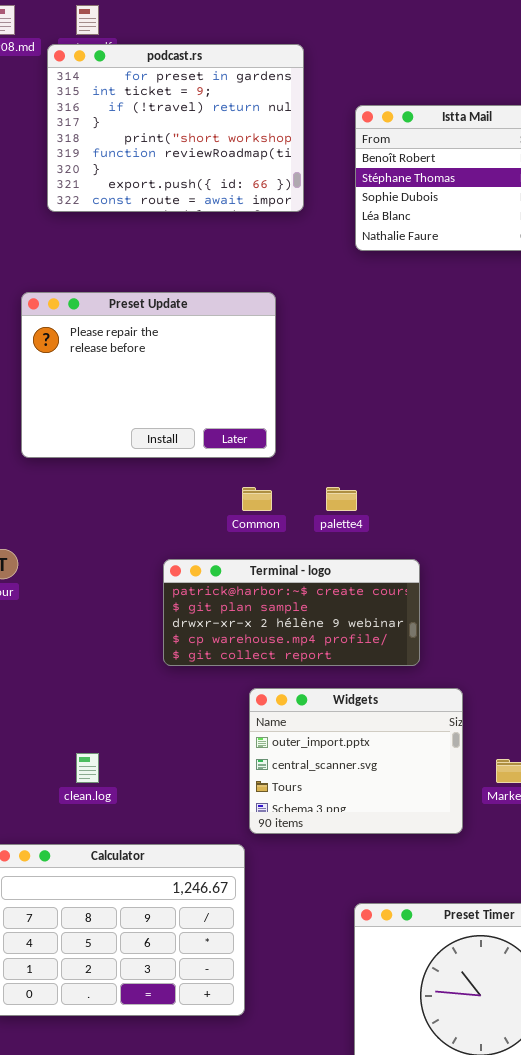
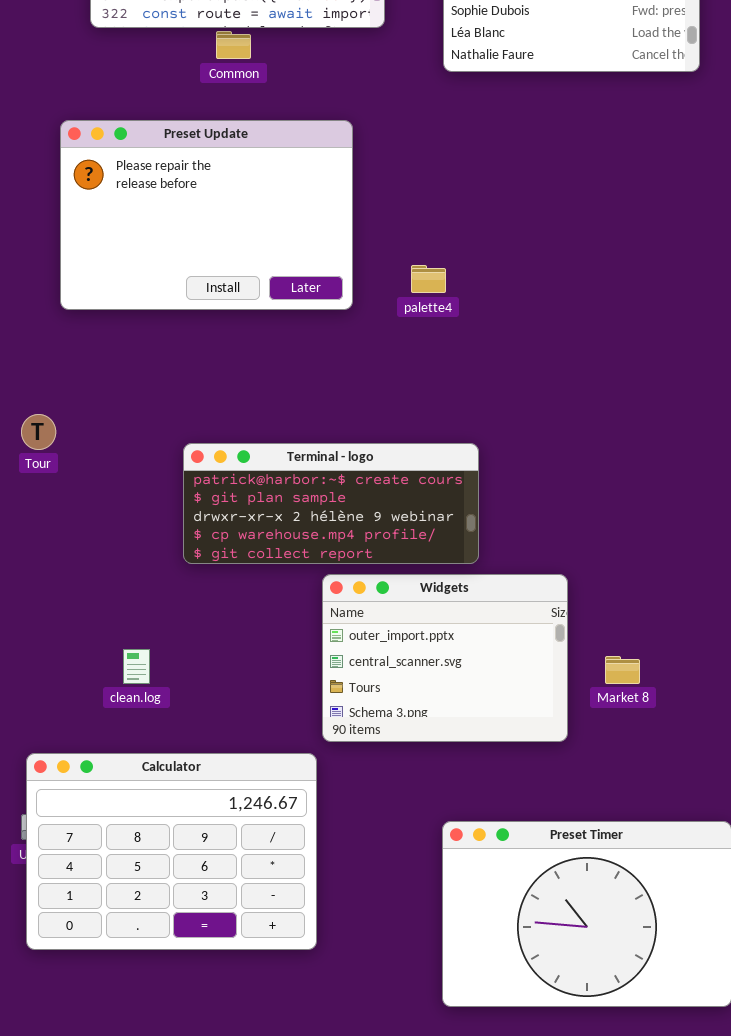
Common: [242,487,272,511] -> [216,31,251,59], moved
palette4: [326,487,357,511] -> [411,265,446,293], moved
Terminal - logo: [163,559,420,666] -> [183,443,479,564], moved

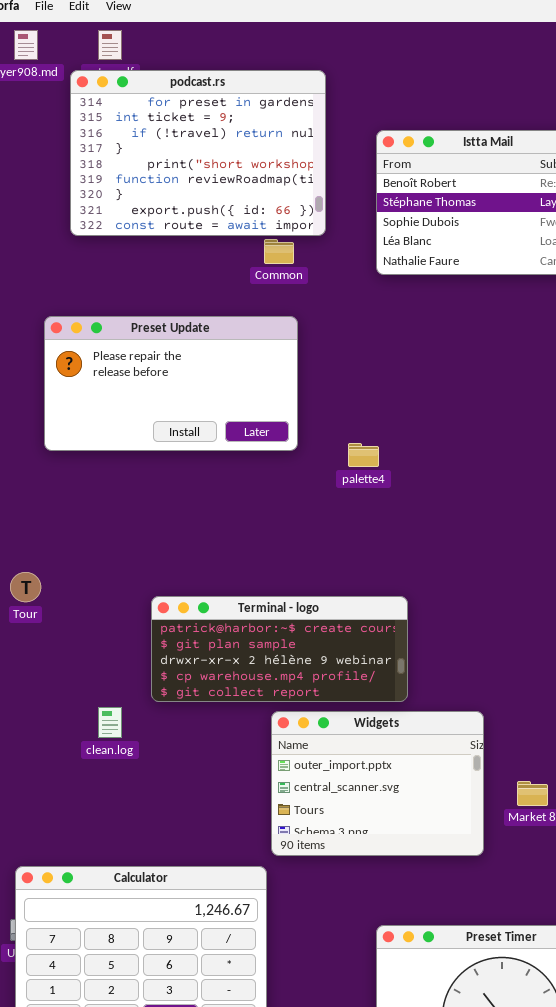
Common: [216,31,251,59] -> [264,239,294,264], moved
Preset Update: [60,120,353,310] -> [44,316,298,451], resized
clean.log: [123,649,150,684] -> [98,707,122,738], moved

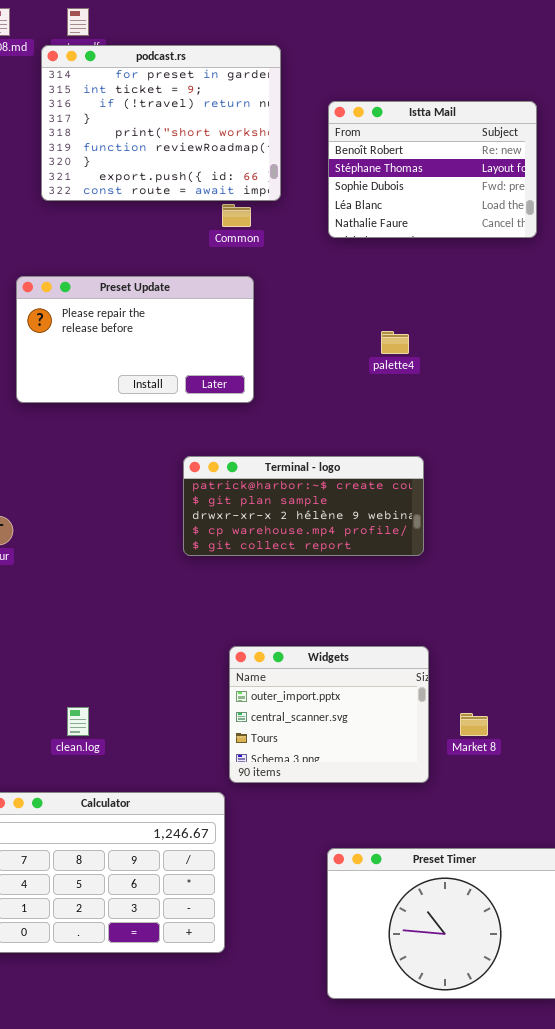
palette4: [348,443,379,467] -> [381,331,409,354], moved
Terminal - logo: [151,596,408,702] -> [183,456,424,556], moved
clean.log: [98,707,122,738] -> [67,707,89,736], moved

